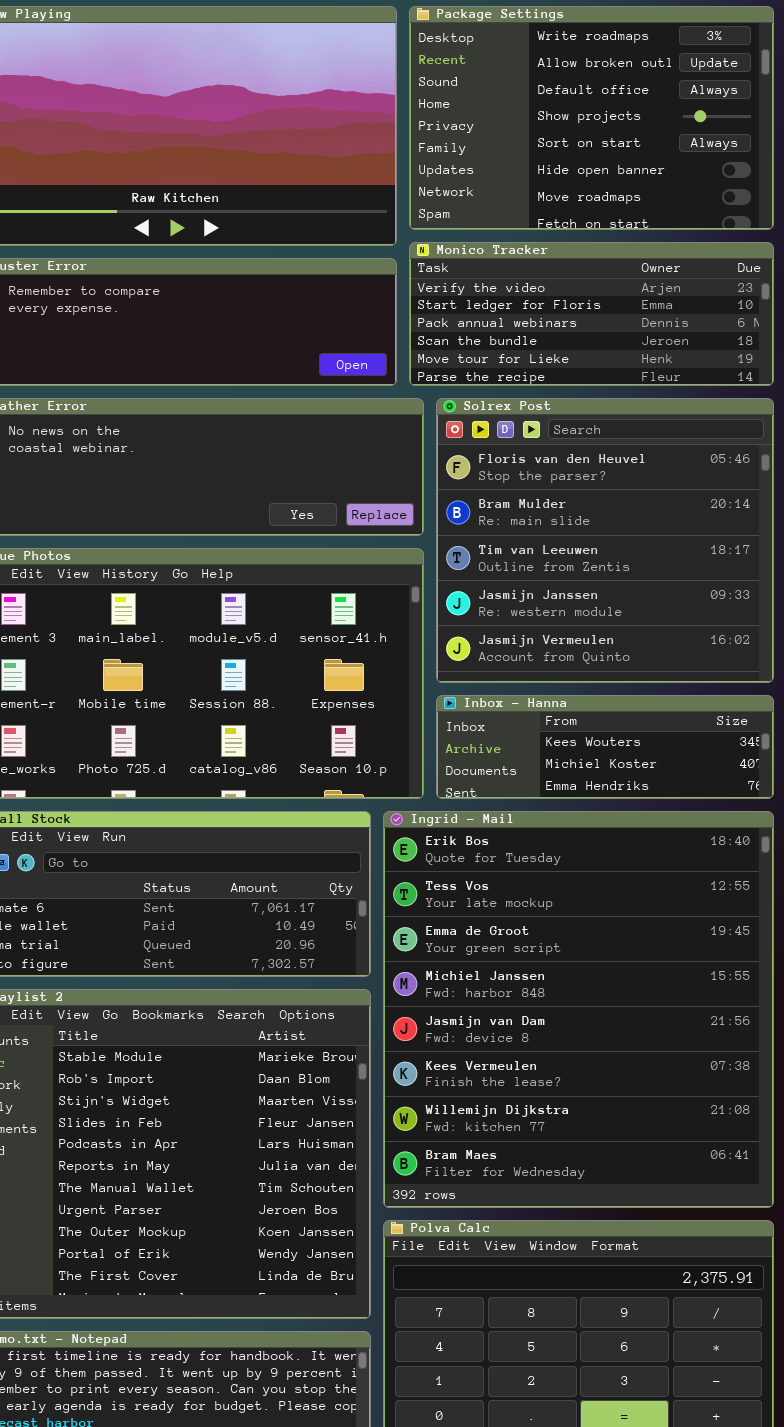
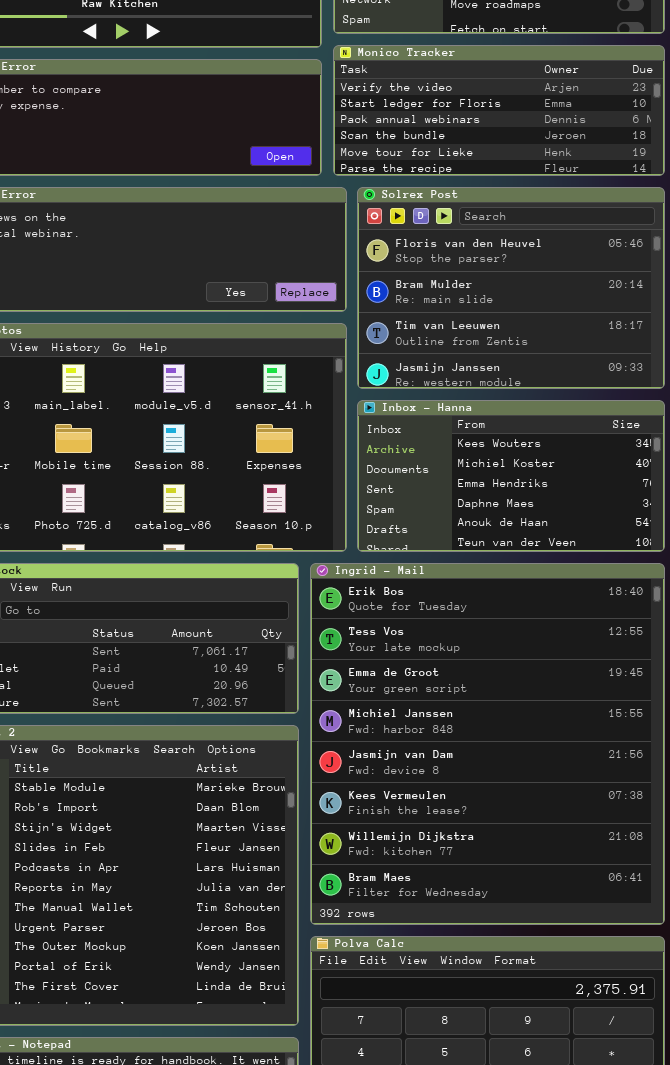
Solrex Post: [436,398,774,683] -> [357,187,665,389], resized
Inbox - Hanna: [436,695,774,799] -> [357,400,665,552], resized

